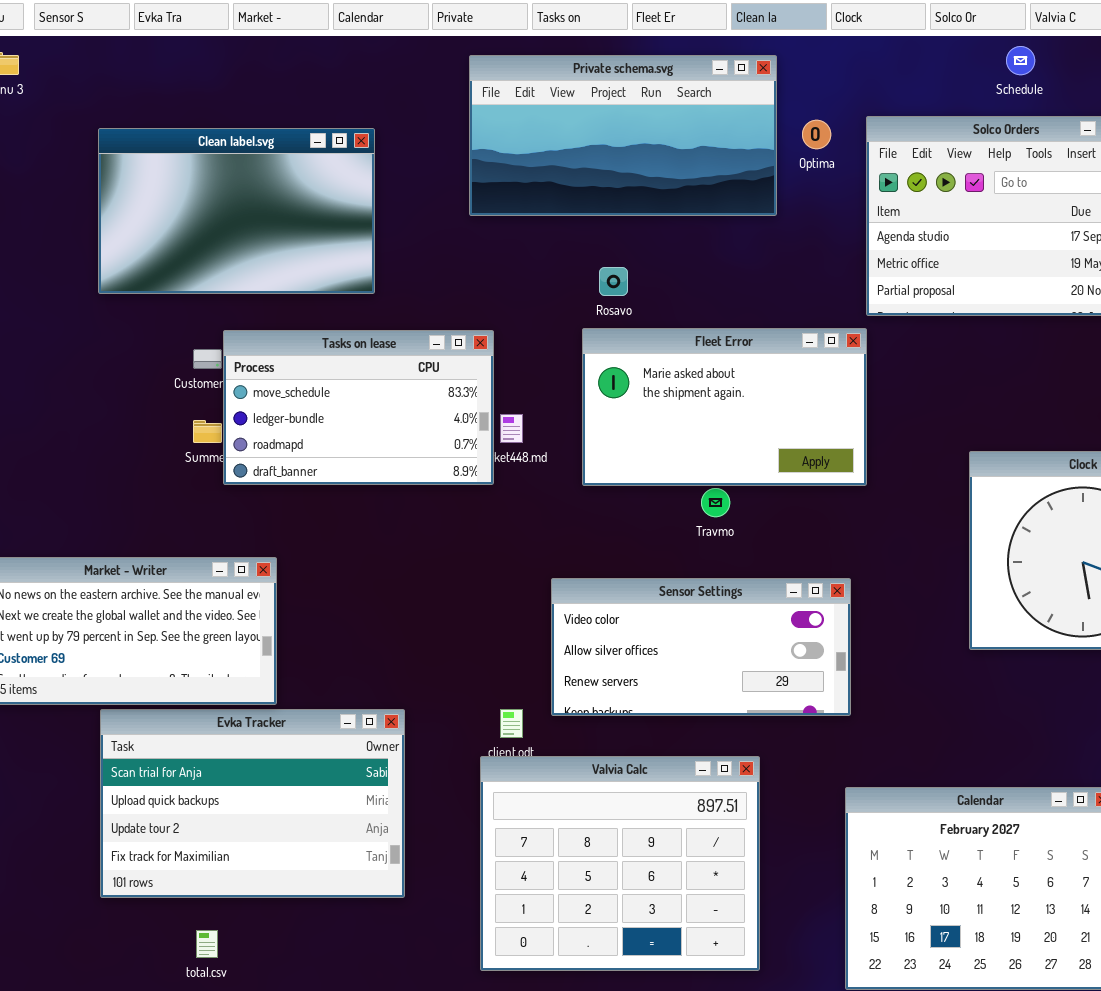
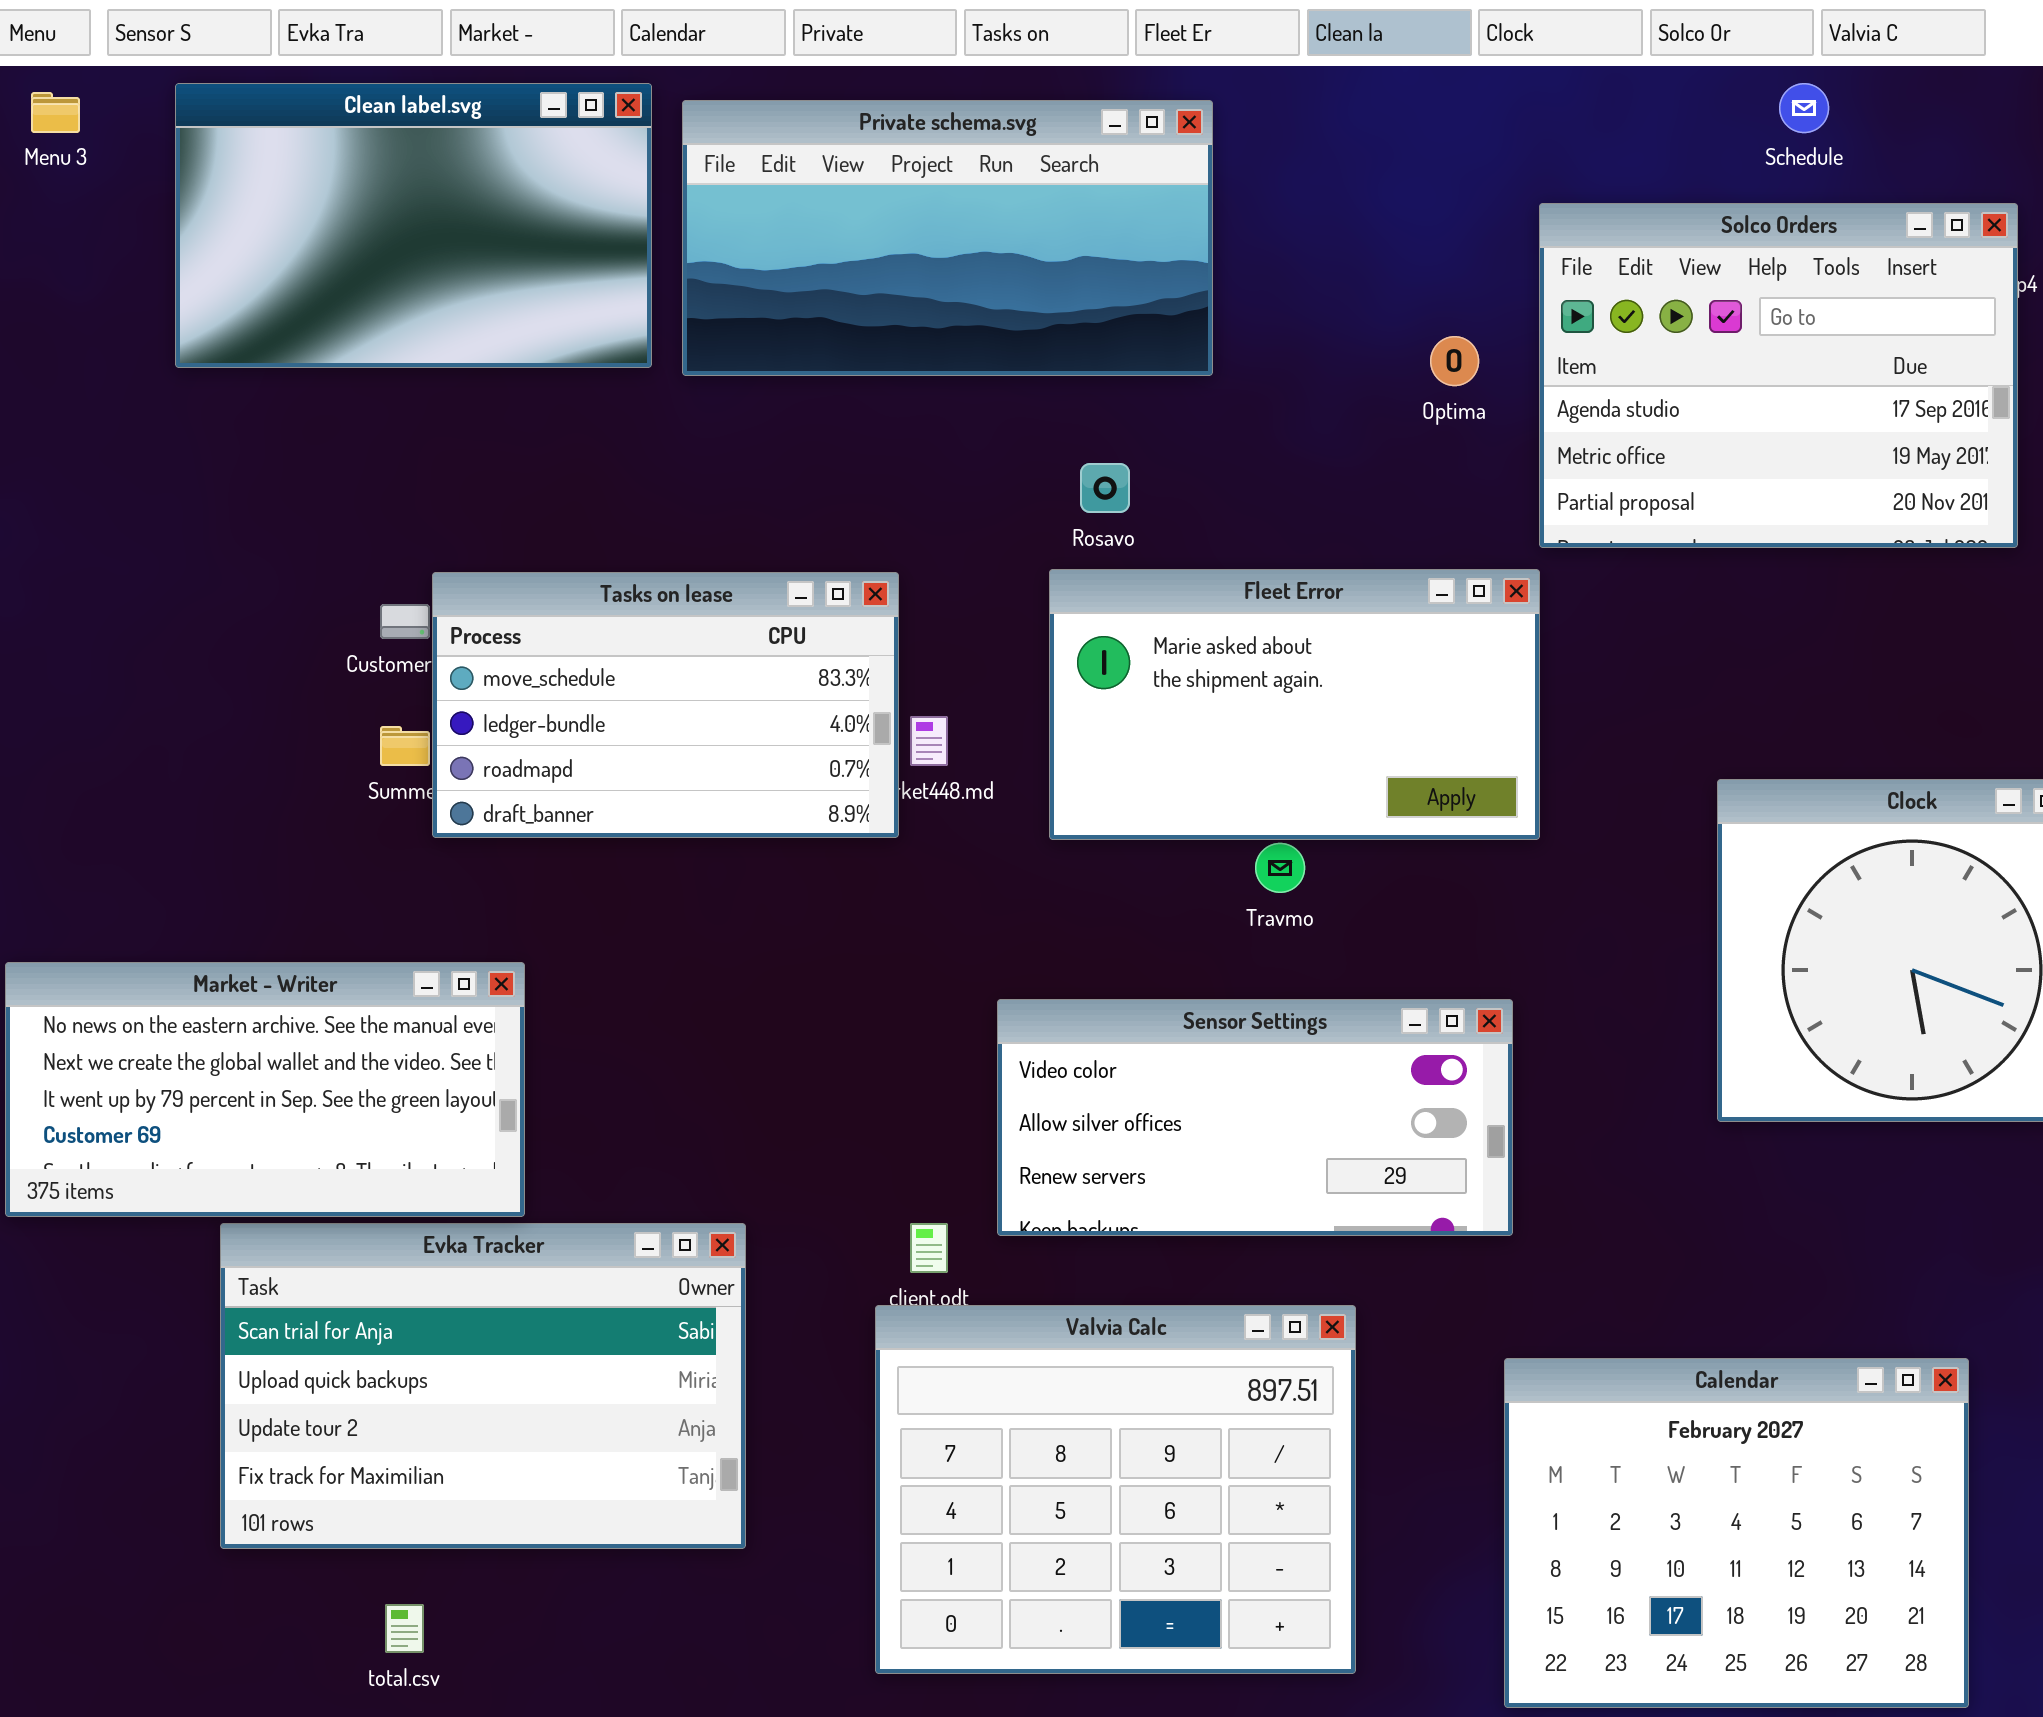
Private schema.svg: [469,55,777,216] -> [682,100,1213,376], moved
Optima: [802,120,831,149] -> [1430,336,1479,386], moved
Clean label.svg: [98,128,375,294] -> [175,83,652,368], moved

